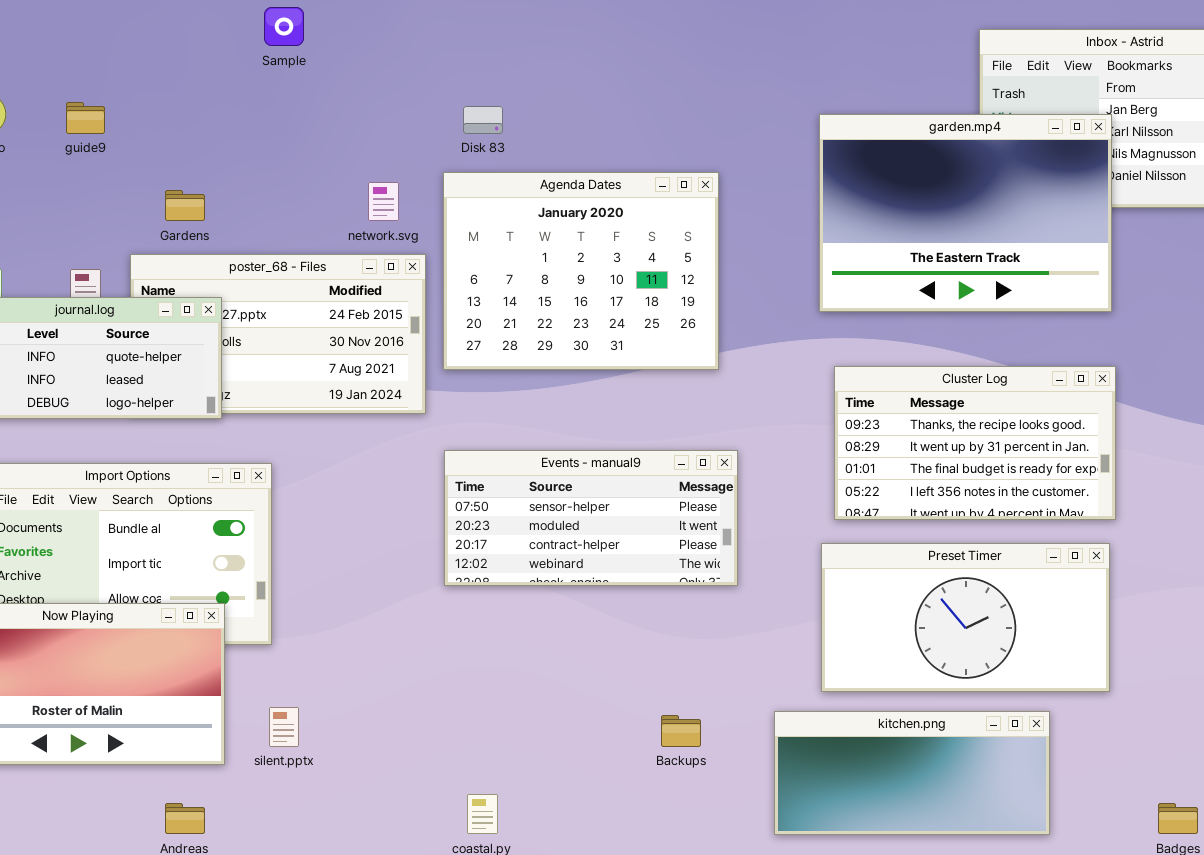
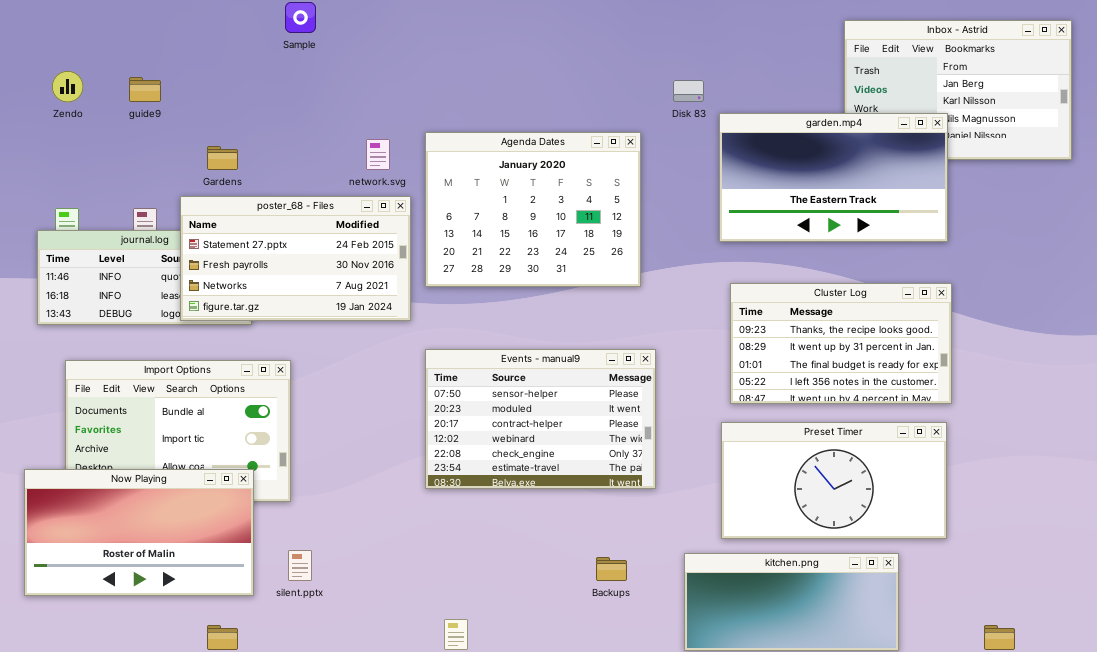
Disk 83: [463,106,503,134] -> [673,80,704,102], moved
garden.mp4: [819,114,1112,312] -> [719,113,948,242], resized
poster_68 - Files: [130,254,426,414] -> [180,196,411,321], raised
Events - manual9: [444,450,738,586] -> [425,349,656,489], resized

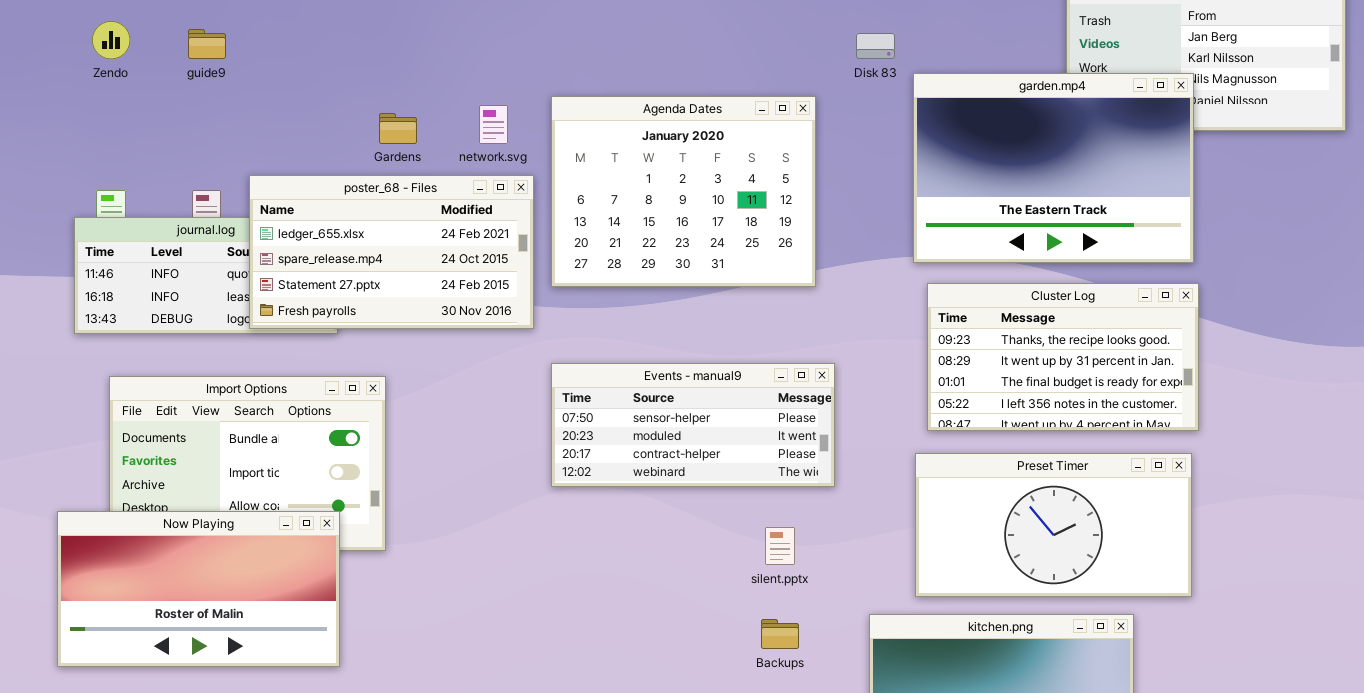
garden.mp4: [719,113,948,242] -> [913,73,1194,263], resized
Gardens: [207,146,238,170] -> [379,113,417,144], moved
poster_68 - Files: [180,196,411,321] -> [249,175,534,329], scrolled up 2 rows
Events - manual9: [425,349,656,489] -> [551,363,835,487], resized
silent.pptx: [288,550,312,581] -> [765,527,795,565], moved

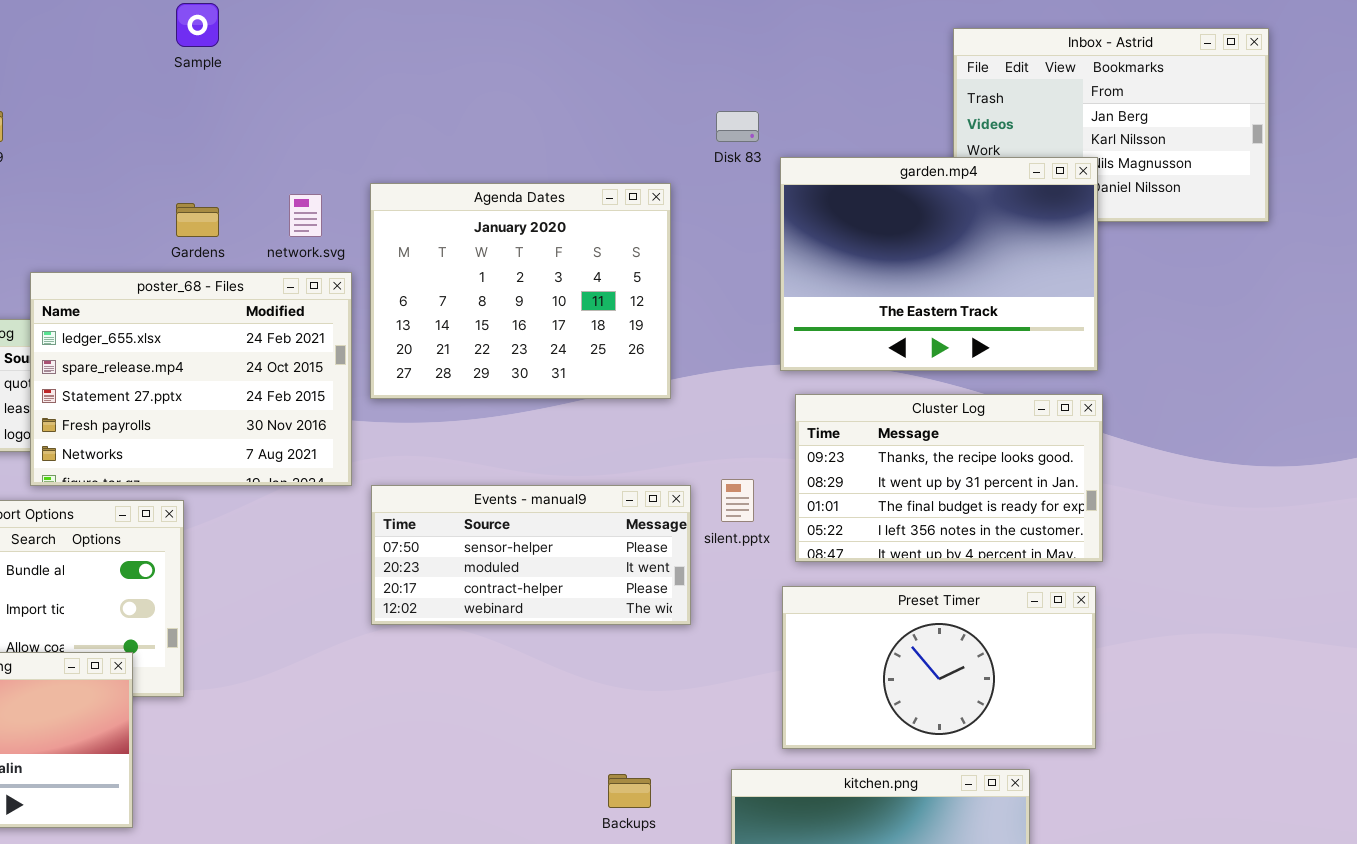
poster_68 - Files: [249,175,534,329] -> [30,272,352,486], resized
silent.pptx: [765,527,795,565] -> [721,479,754,522], moved

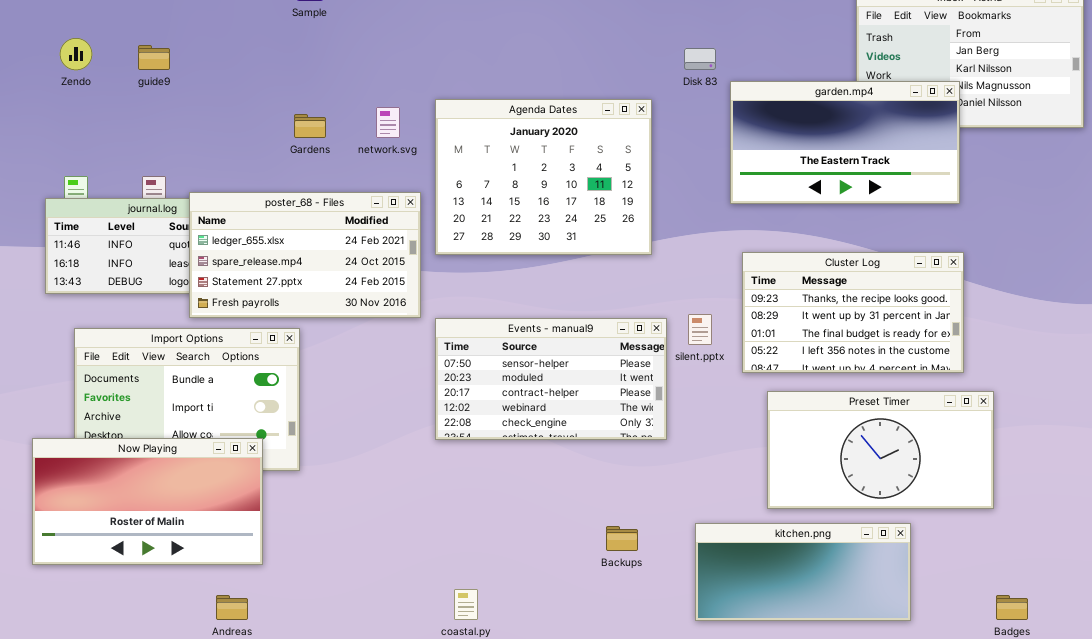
garden.mp4: [780,157,1098,371] -> [730,81,960,204], resized
poster_68 - Files: [30,272,352,486] -> [189,192,421,318], resized
Events - manual9: [371,485,691,625] -> [435,318,667,440], resized
Preset Timer: [782,586,1096,749] -> [767,391,994,509], moved

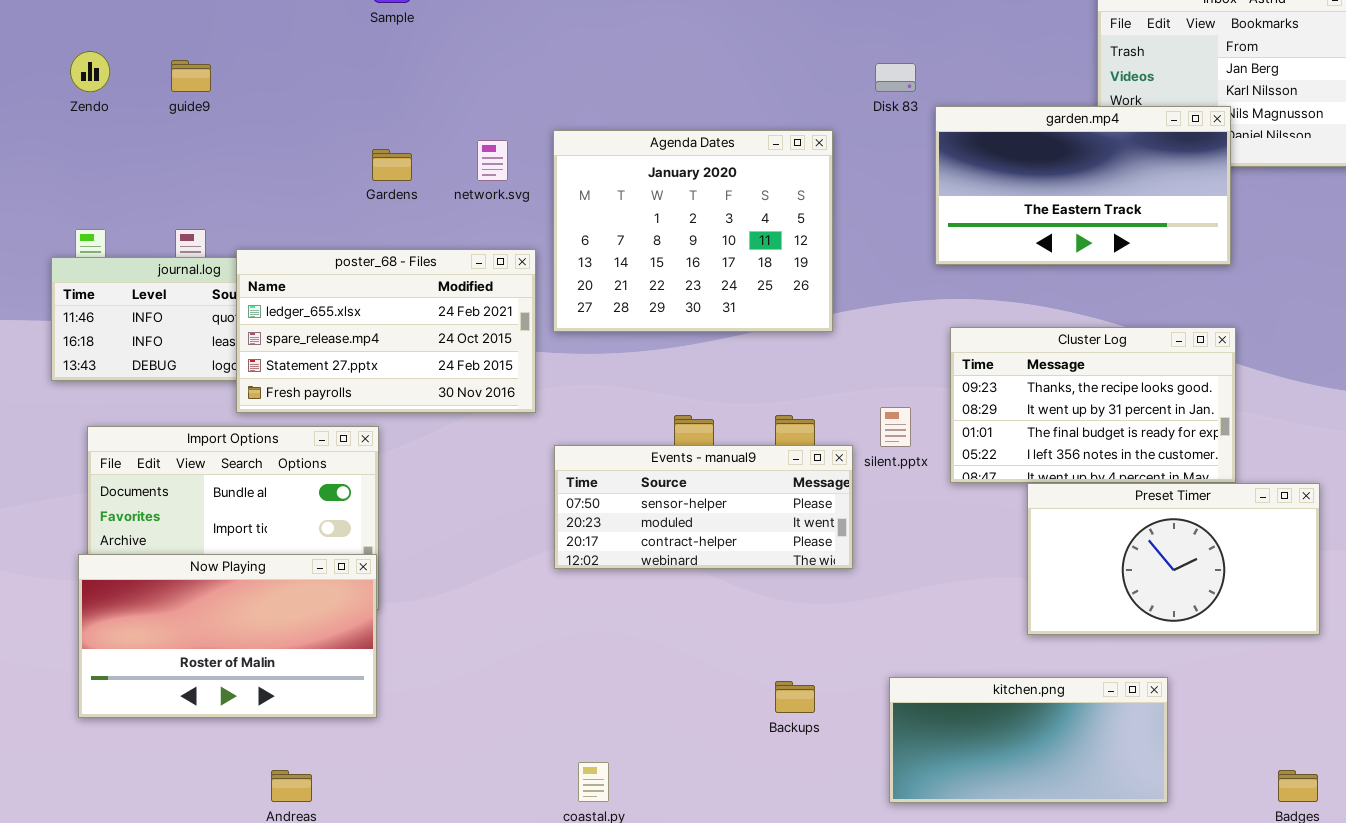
Events - manual9: [435,318,667,440] -> [554,445,853,569], resized
Preset Timer: [767,391,994,509] -> [1027,483,1320,635], moved
Now Playing: [32,438,263,565] -> [78,554,377,718], moved

